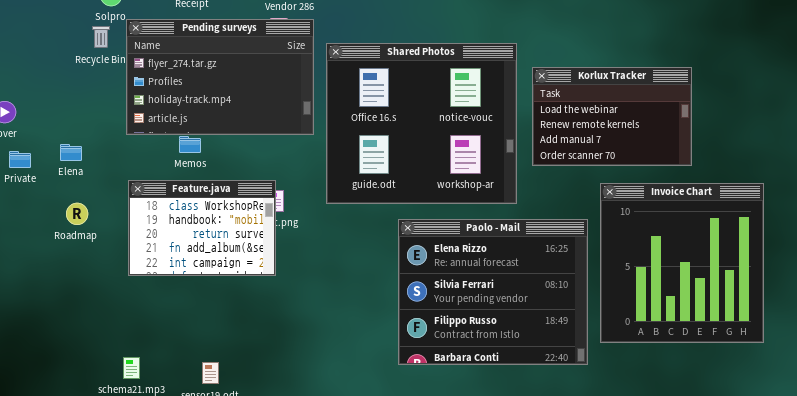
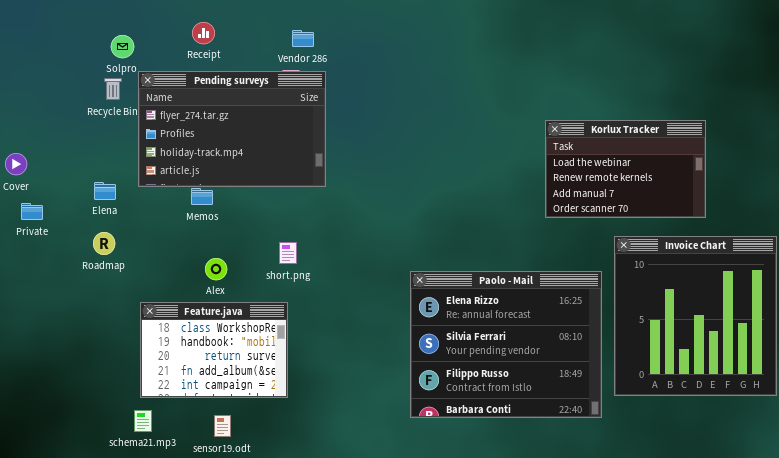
Shared Photos: [326,43,517,204] -> none, closed
Elena: [60,144,82,161] -> [94,182,116,200], moved
Feature.java: [128,180,276,276] -> [140,302,288,398], moved
Roadmap: [66,203,88,225] -> [93,232,115,255], moved

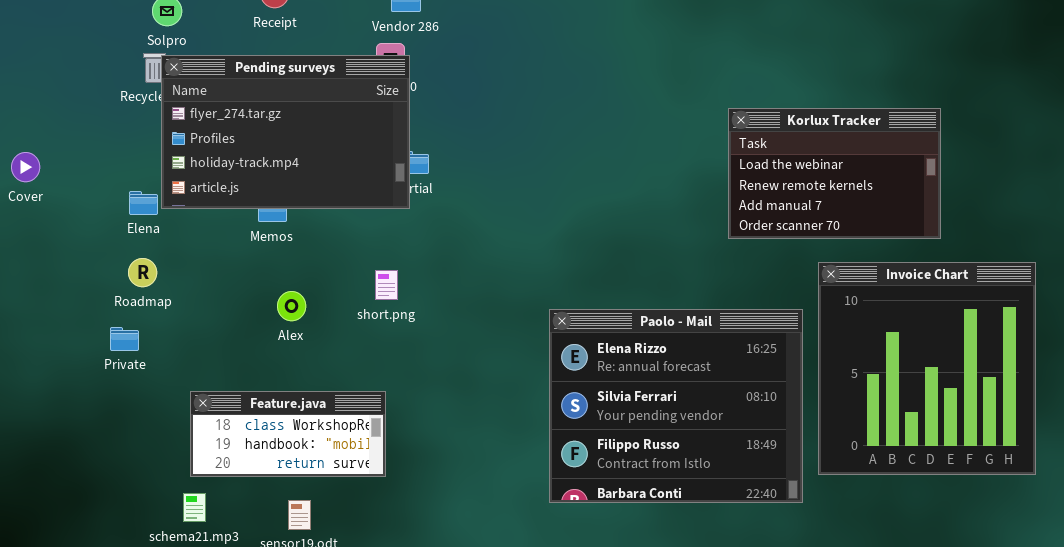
Pending surveys: [138,71,326,187] -> [161,55,410,209], moved
Private: [21,203,43,220] -> [110,327,139,351], moved
Feature.java: [140,302,288,398] -> [190,391,386,477], resized

